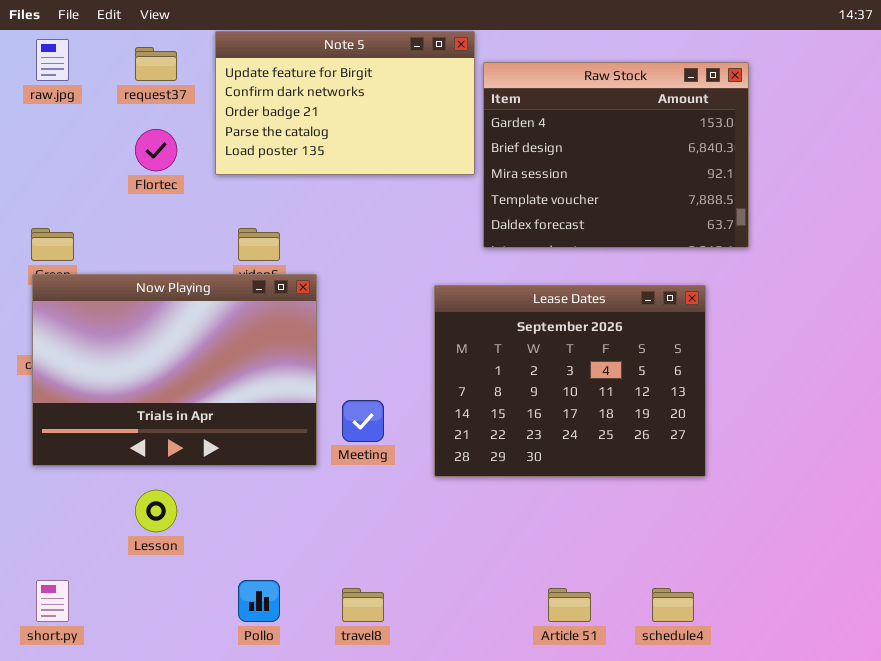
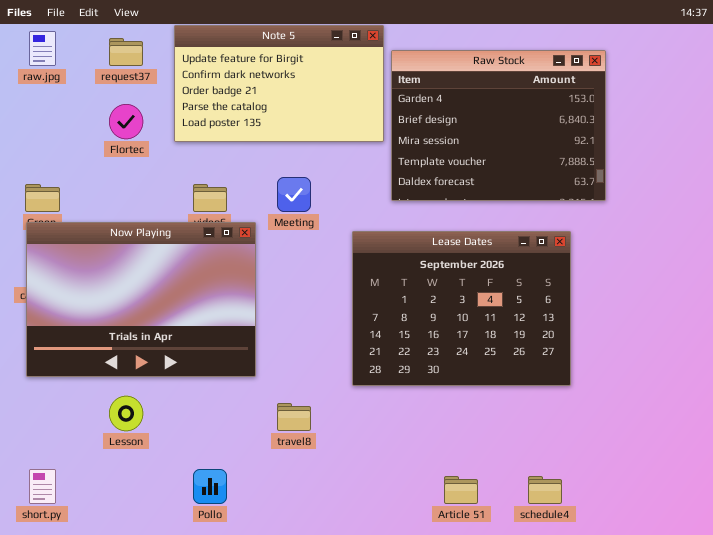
Meeting: [342,400,384,442] -> [277,177,311,212], moved
travel8: [342,588,384,622] -> [277,403,311,431], moved

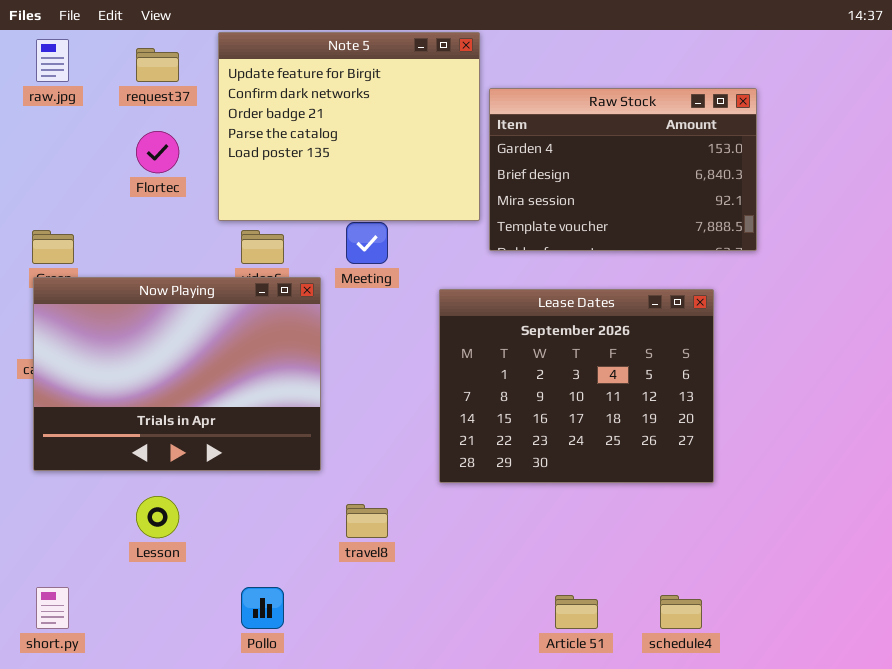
Note 5: [174,25,384,142] -> [218,32,480,221], resized
Raw Stock: [391,50,606,201] -> [489,88,757,251], resized

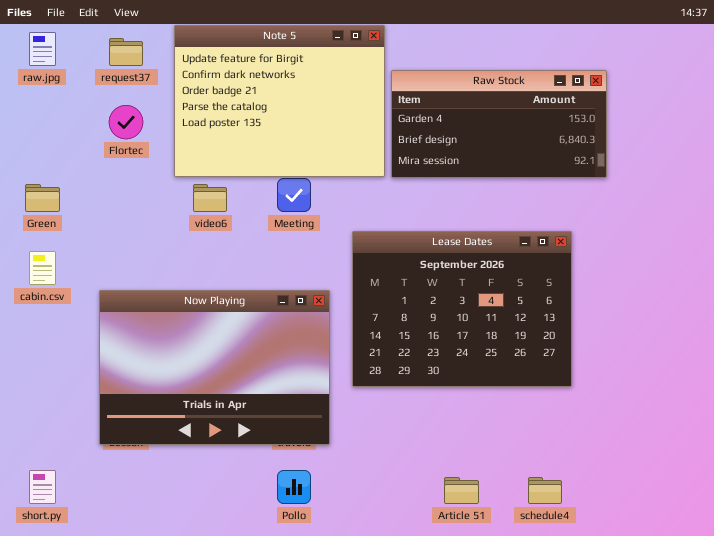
Raw Stock: [489,88,757,251] -> [391,70,607,178], resized
Now Playing: [33,277,321,471] -> [99,290,330,445], moved
Pollo: [241,587,284,629] -> [277,470,311,504], moved

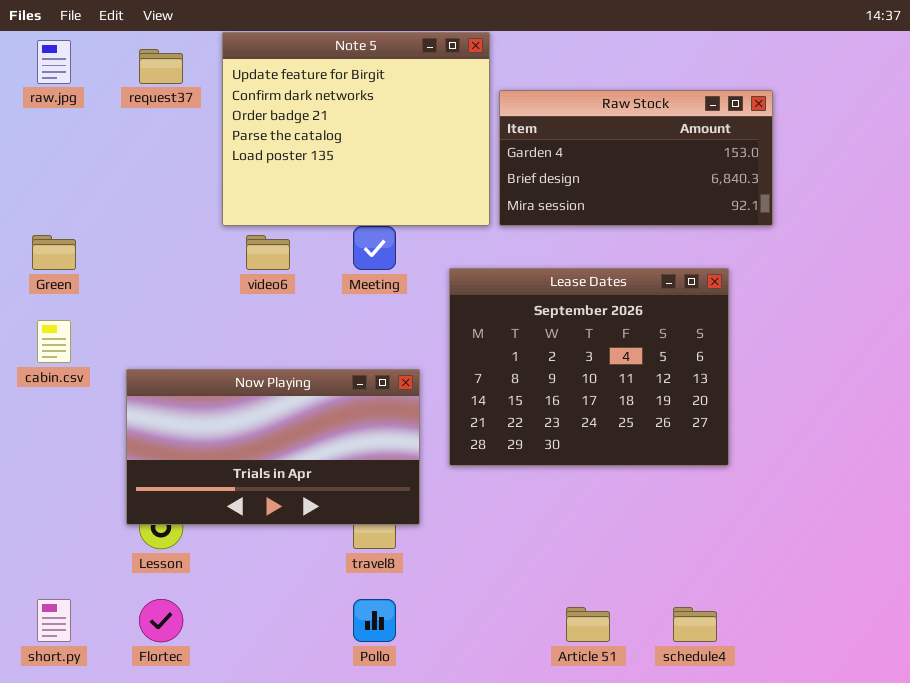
Flortec: [109,105,143,139] -> [139,599,183,642], moved
Lease Dates: [352,231,572,387] -> [449,268,729,466], moved
Now Playing: [99,290,330,445] -> [126,369,420,525], resized

